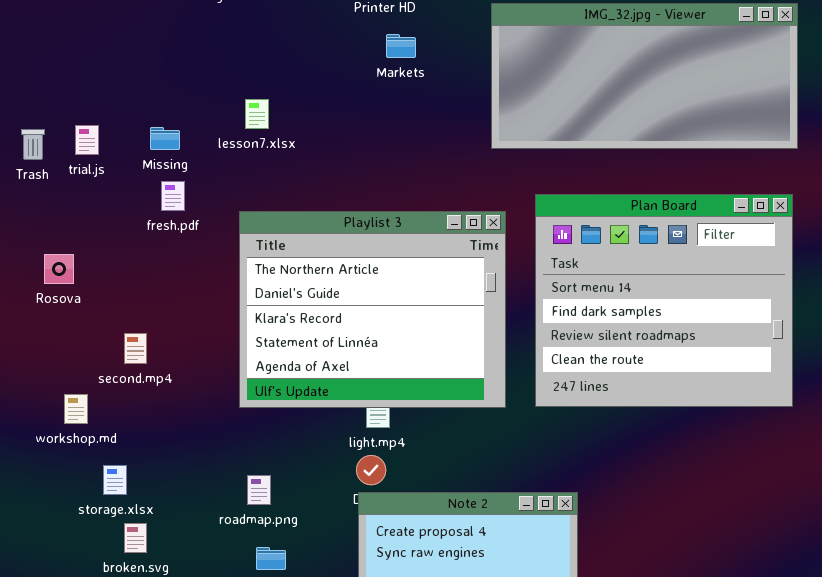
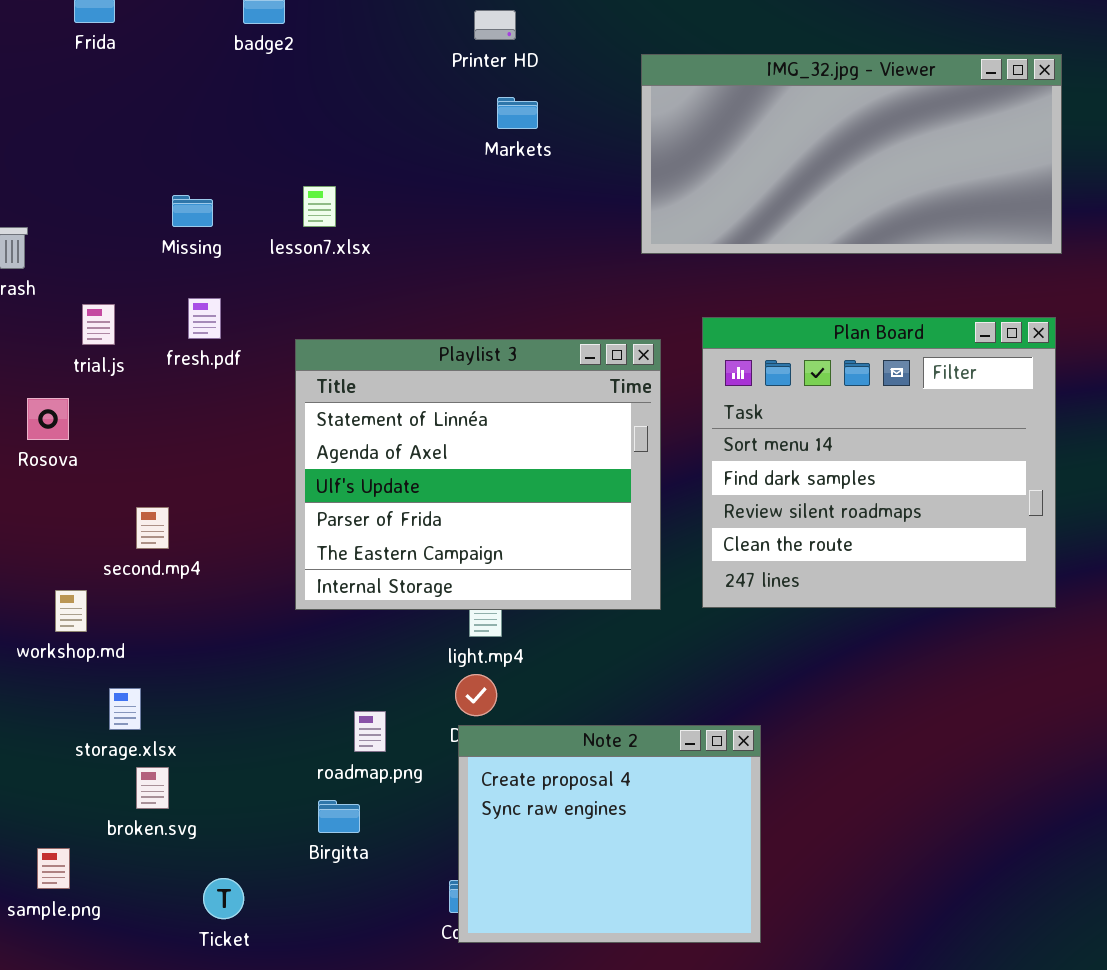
trial.js: [75,125,99,155] -> [82,304,115,345], moved
Missing: [150,127,180,150] -> [172,195,213,227], moved
Playlist 3: [239,211,506,408] -> [295,339,661,610], scrolled down 3 rows
roadmap.png: [247,475,271,505] -> [354,711,386,752], moved

